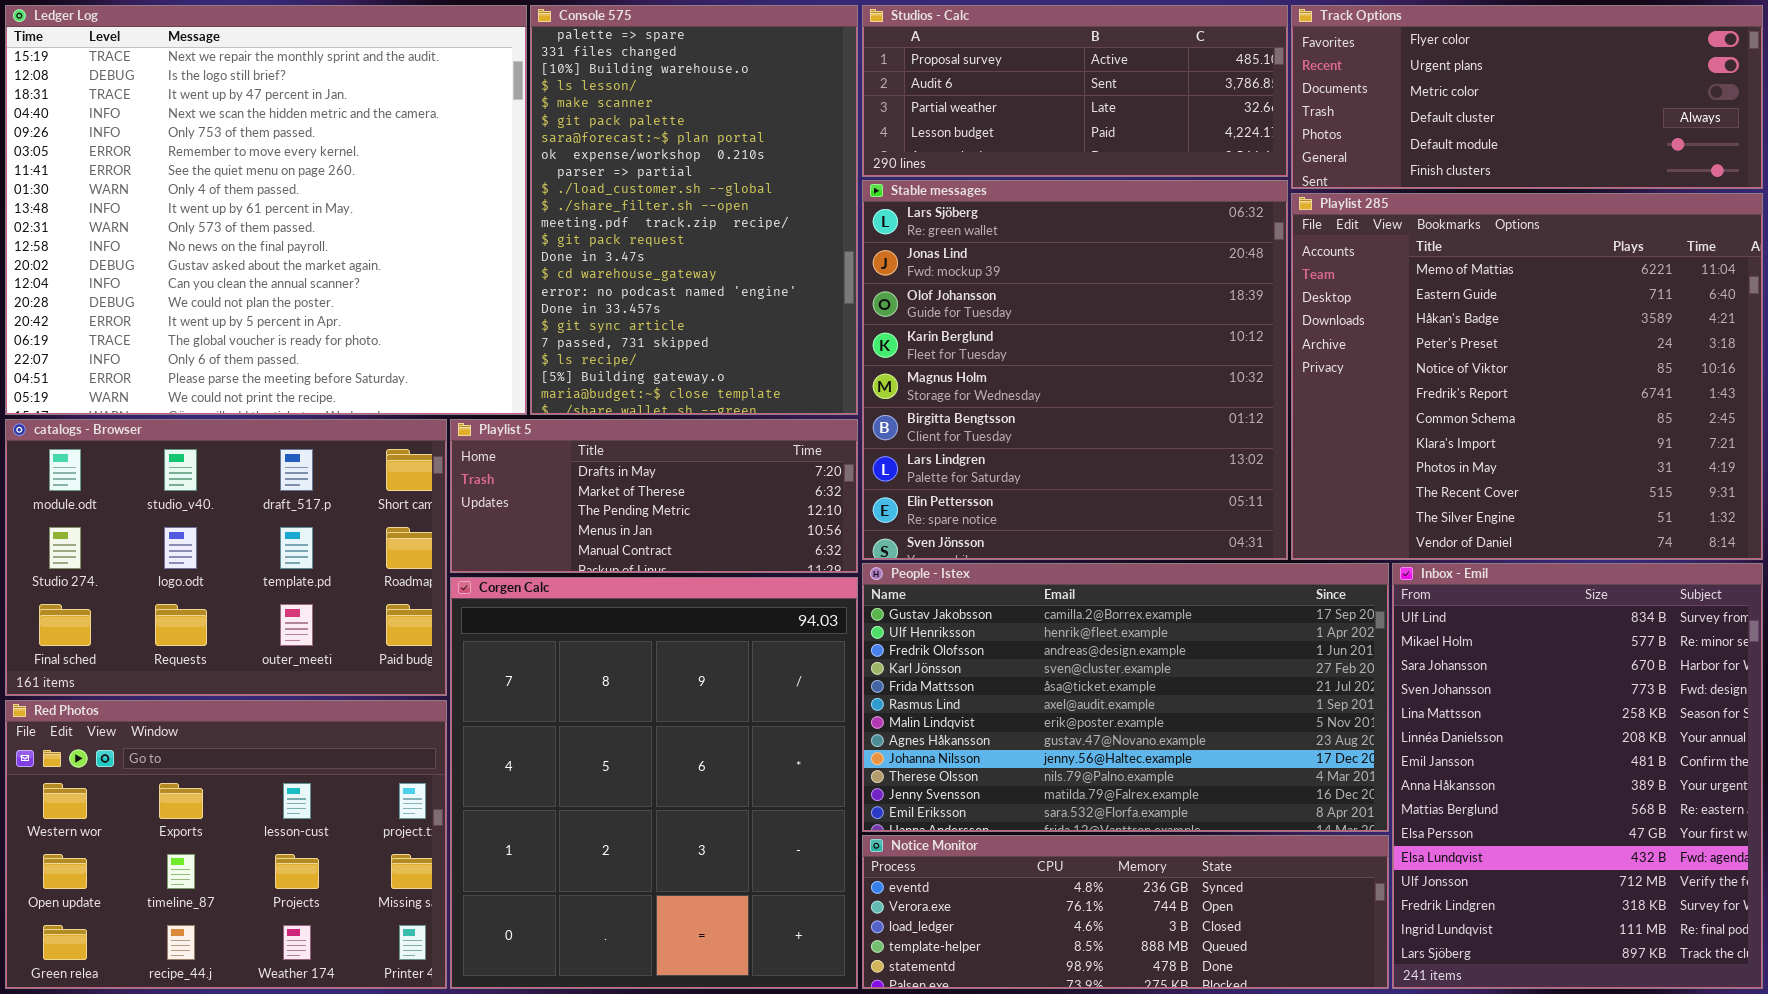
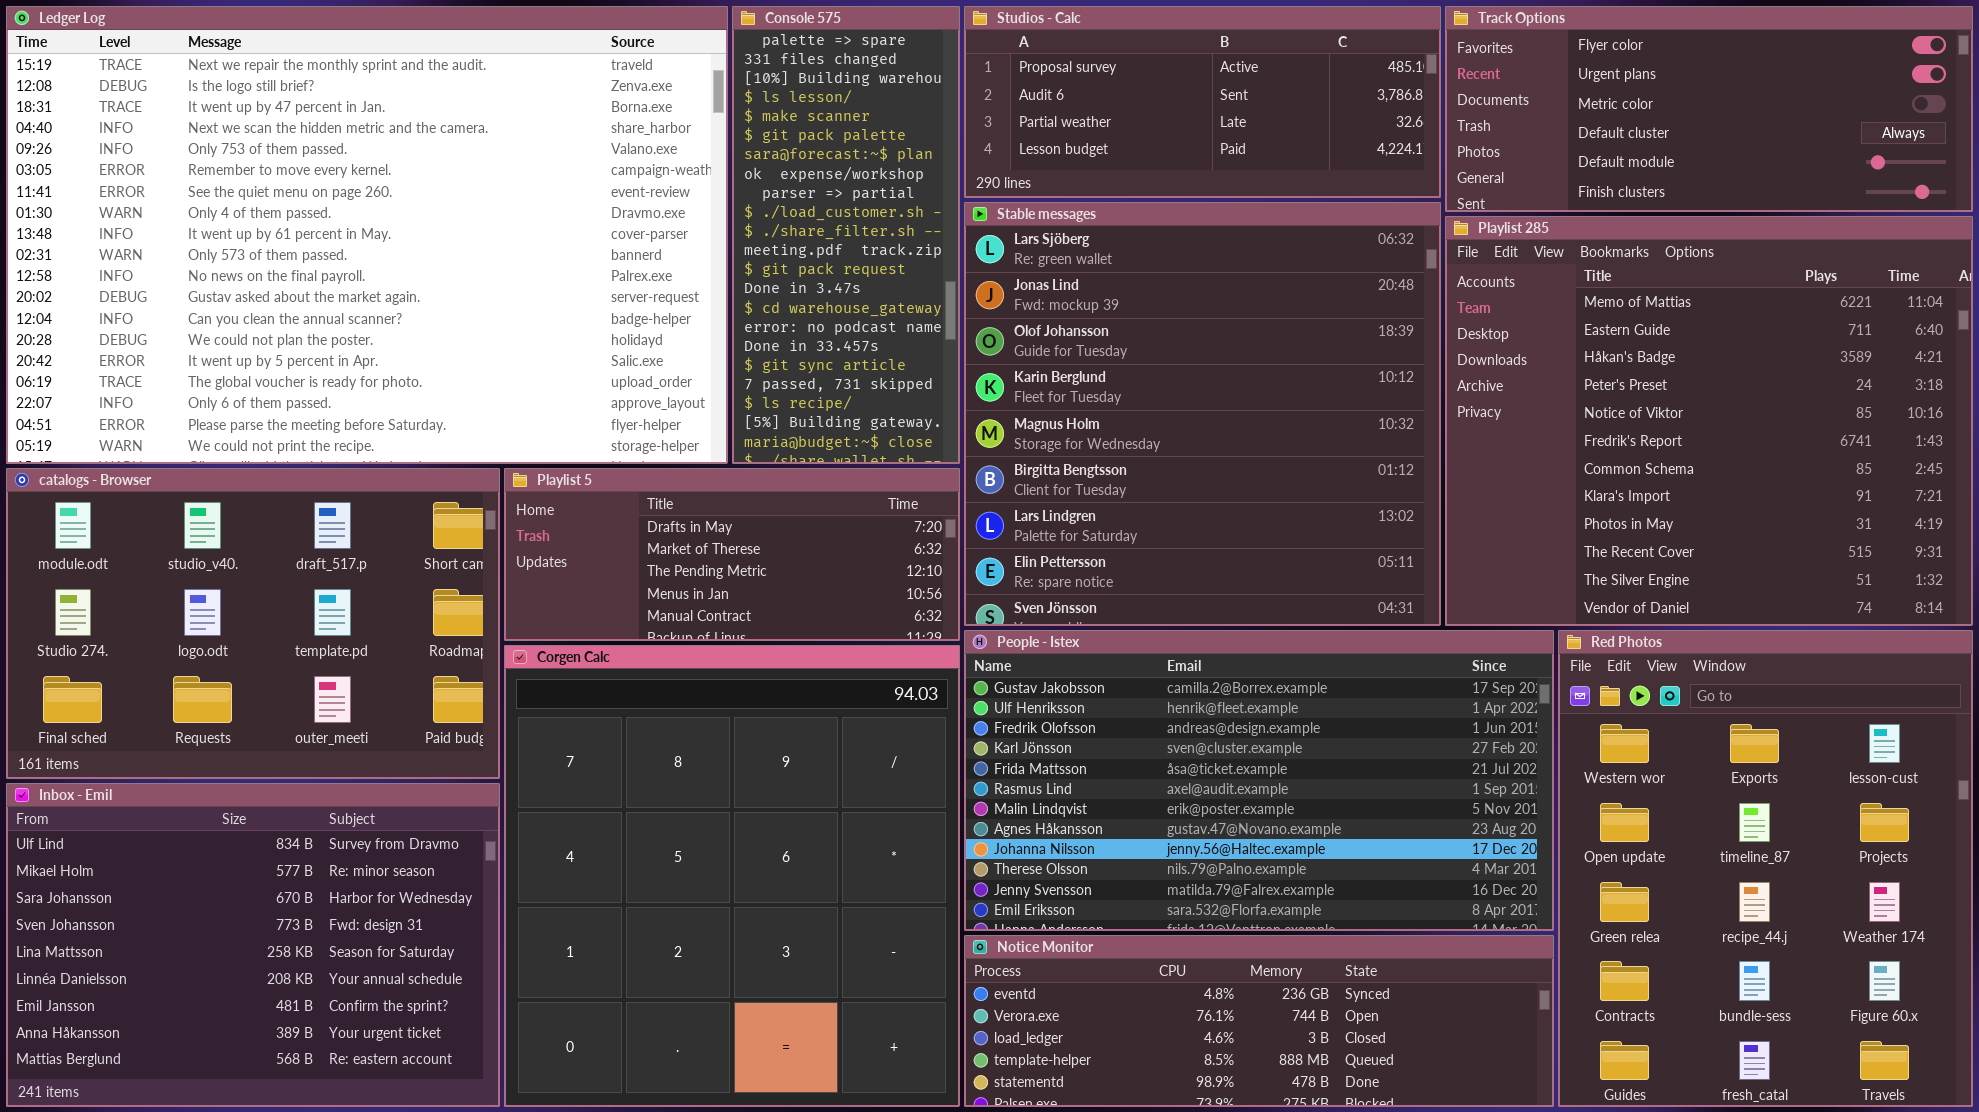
Ledger Log: [5,5,527,415] -> [6,6,728,464], resized
Console 575: [530,5,858,415] -> [732,6,960,464], resized
Inbox - Emil: [1392,563,1763,989] -> [6,783,500,1107], moved, resized
Red Photos: [5,700,447,989] -> [1558,630,1973,1107], moved, resized

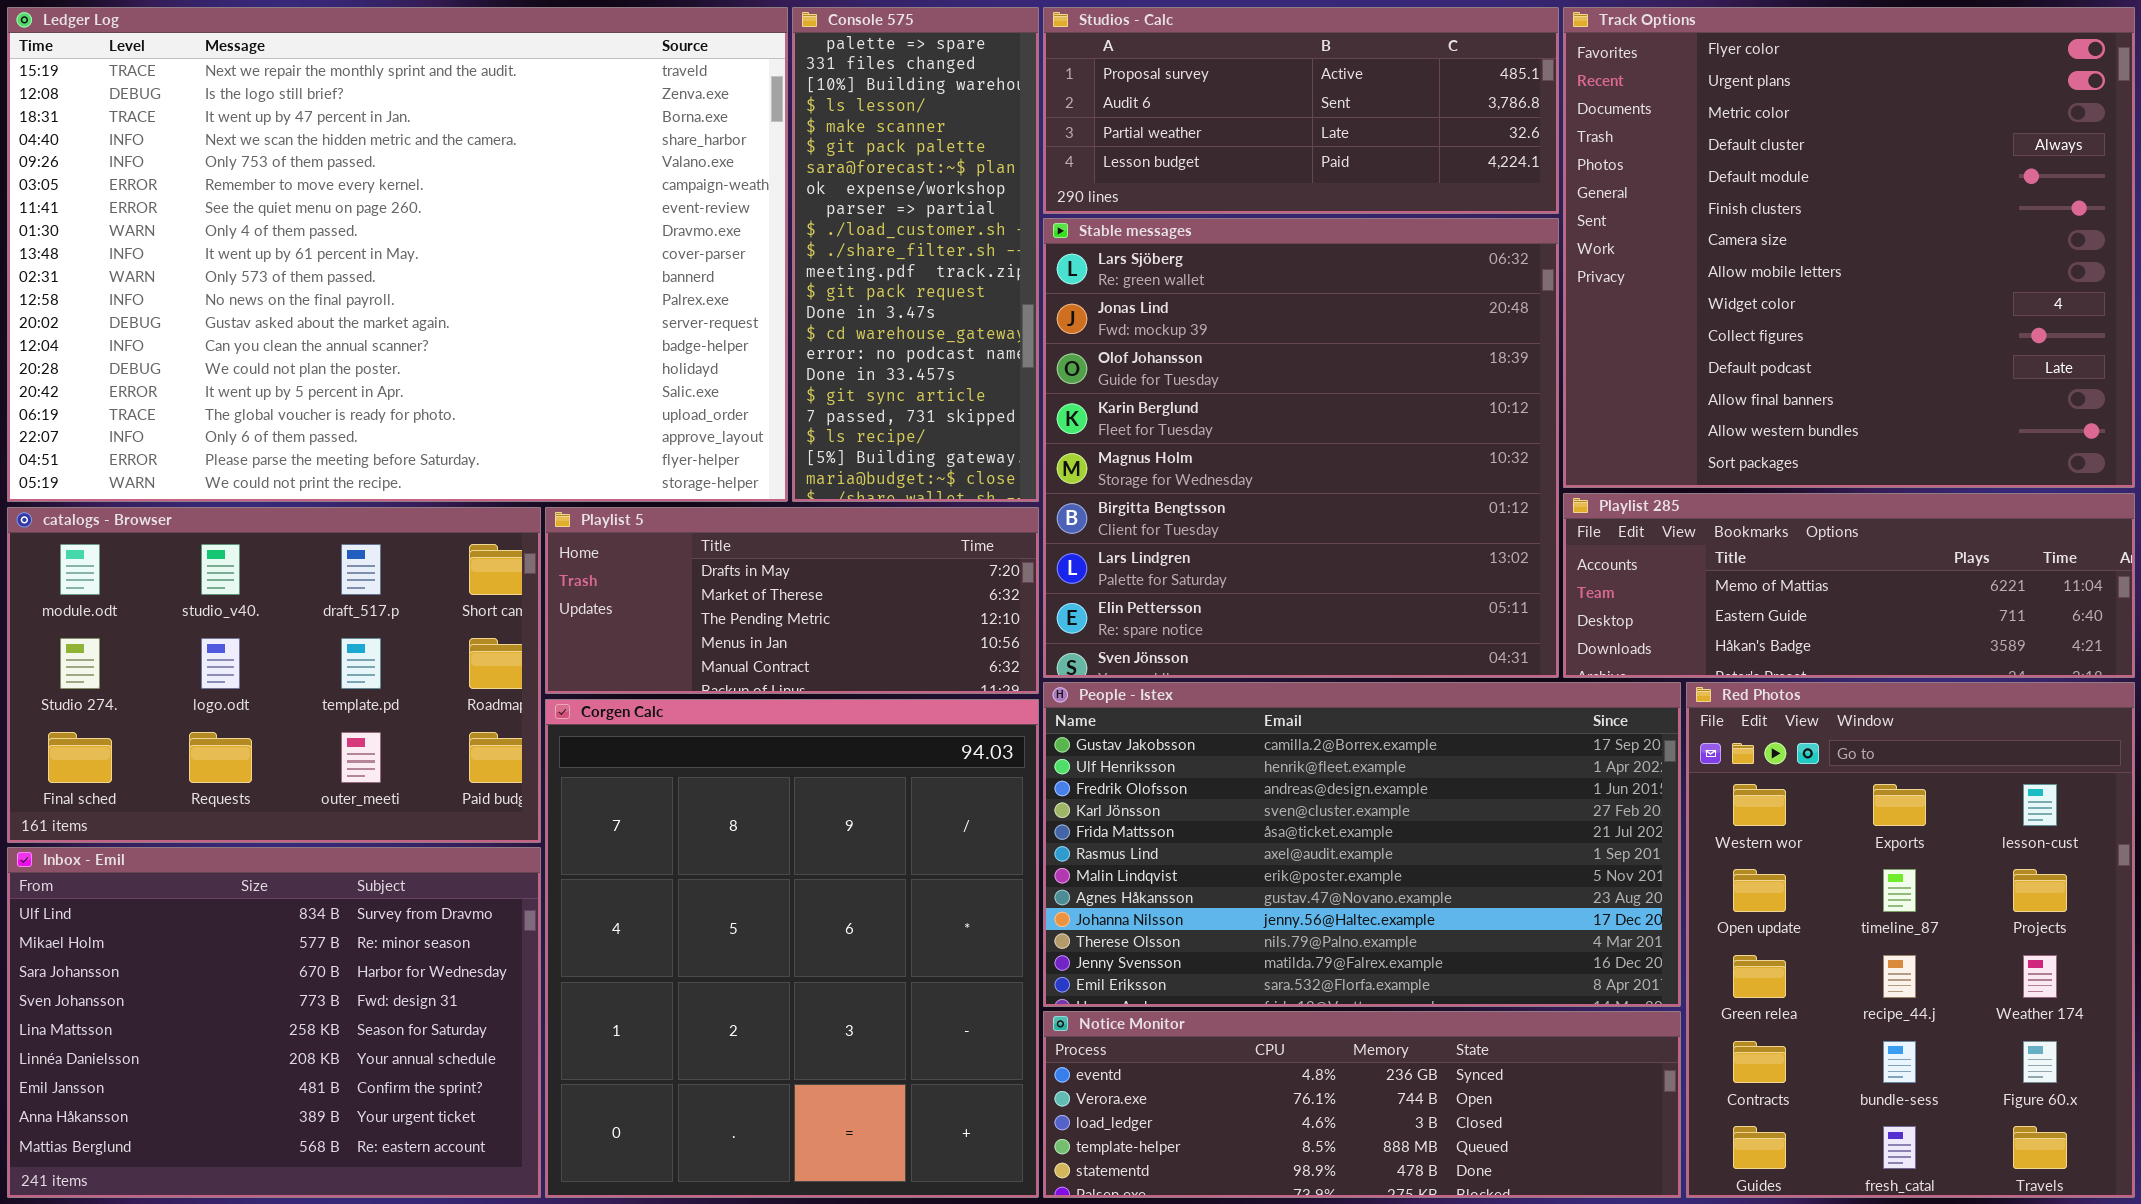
Track Options: [1445,6,1973,212] -> [1563,7,2135,488], resized
Playlist 285: [1445,216,1973,626] -> [1563,493,2135,678], resized

